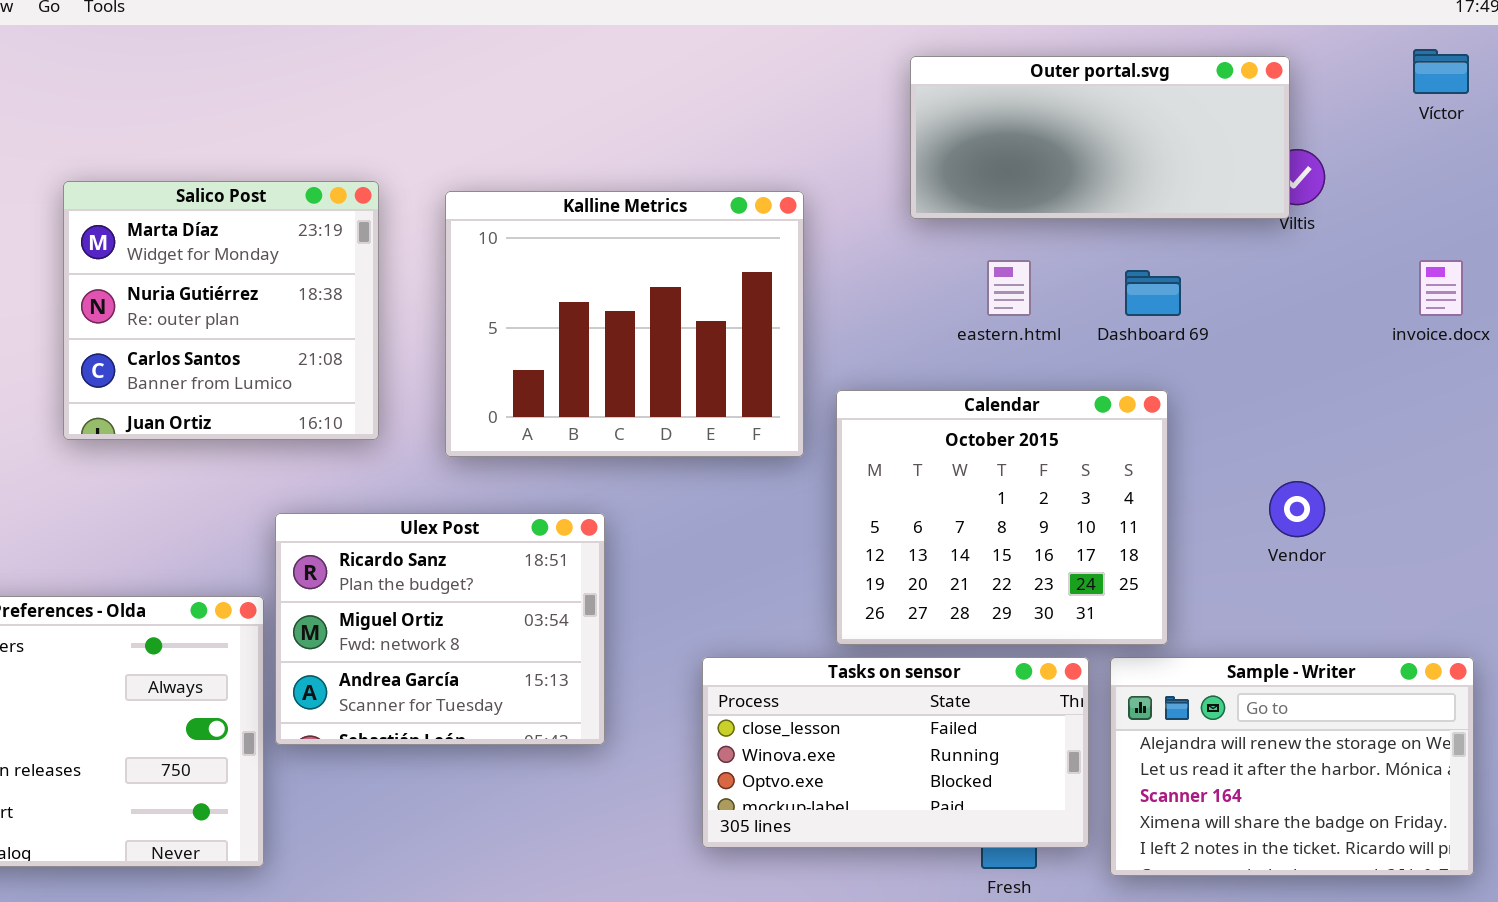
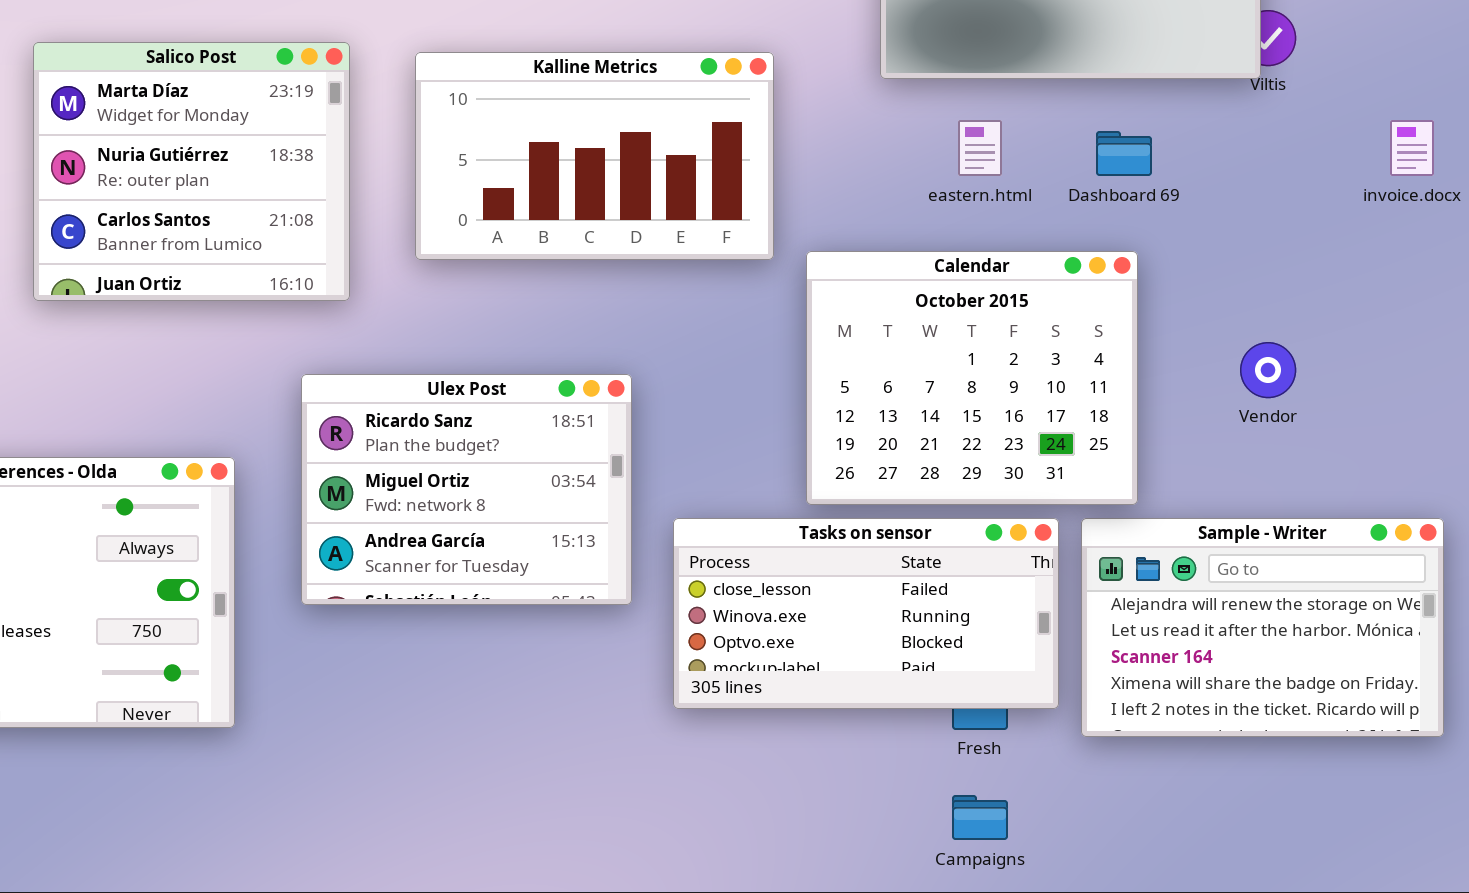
Kalline Metrics: [445,191,804,457] -> [415,52,774,260], resized
Ulex Post: [275,513,605,745] -> [301,374,632,605], moved

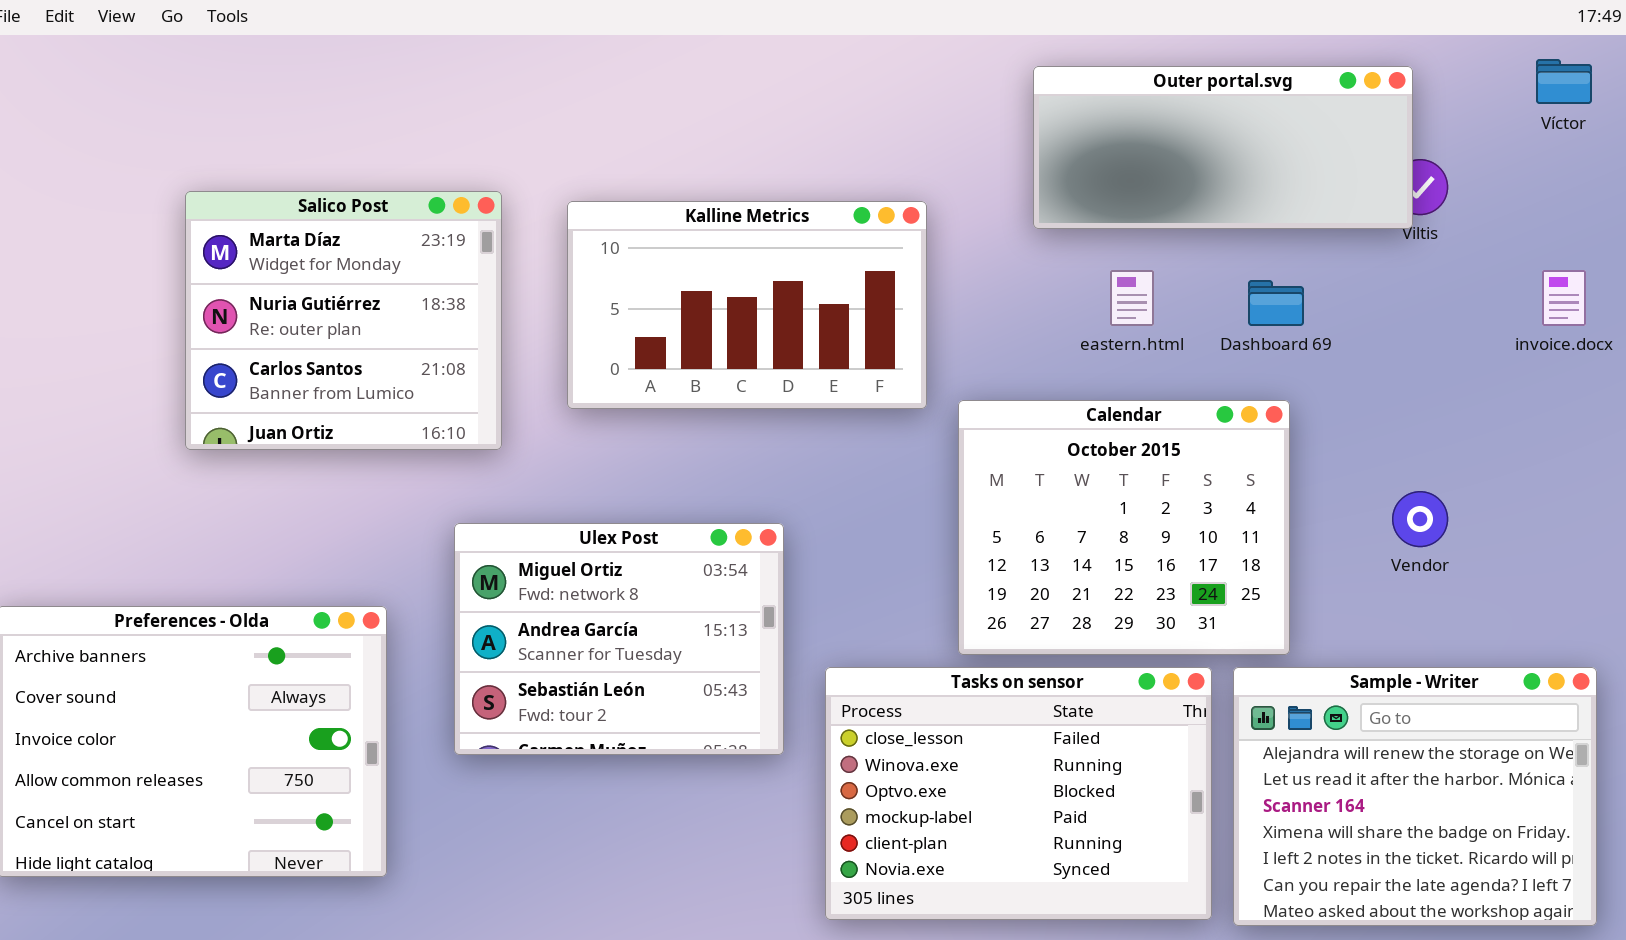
Ulex Post: [301,374,632,605] -> [454,523,784,755], scrolled down 1 row
Tasks on sensor: [673,518,1059,709] -> [825,667,1212,920], resized
Sample - Writer: [1081,518,1444,737] -> [1233,667,1597,926], resized

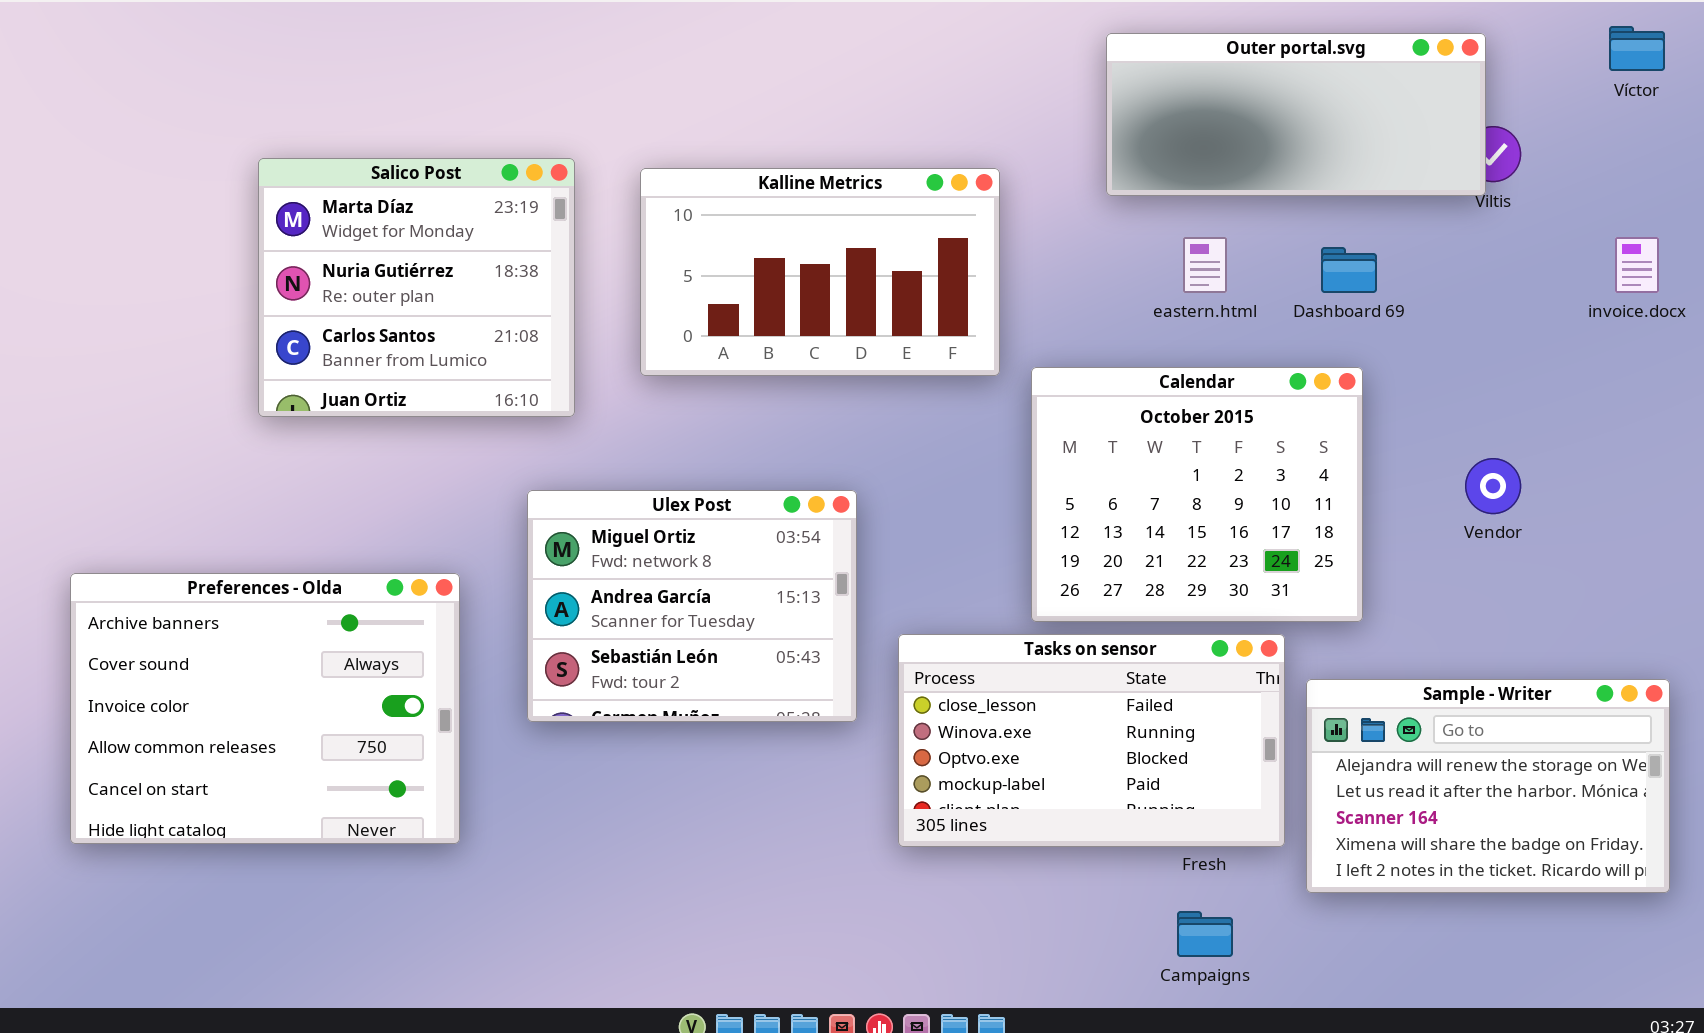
Tasks on sensor: [825,667,1212,920] -> [898,634,1285,847], resized
Sample - Writer: [1233,667,1597,926] -> [1306,679,1670,893], resized

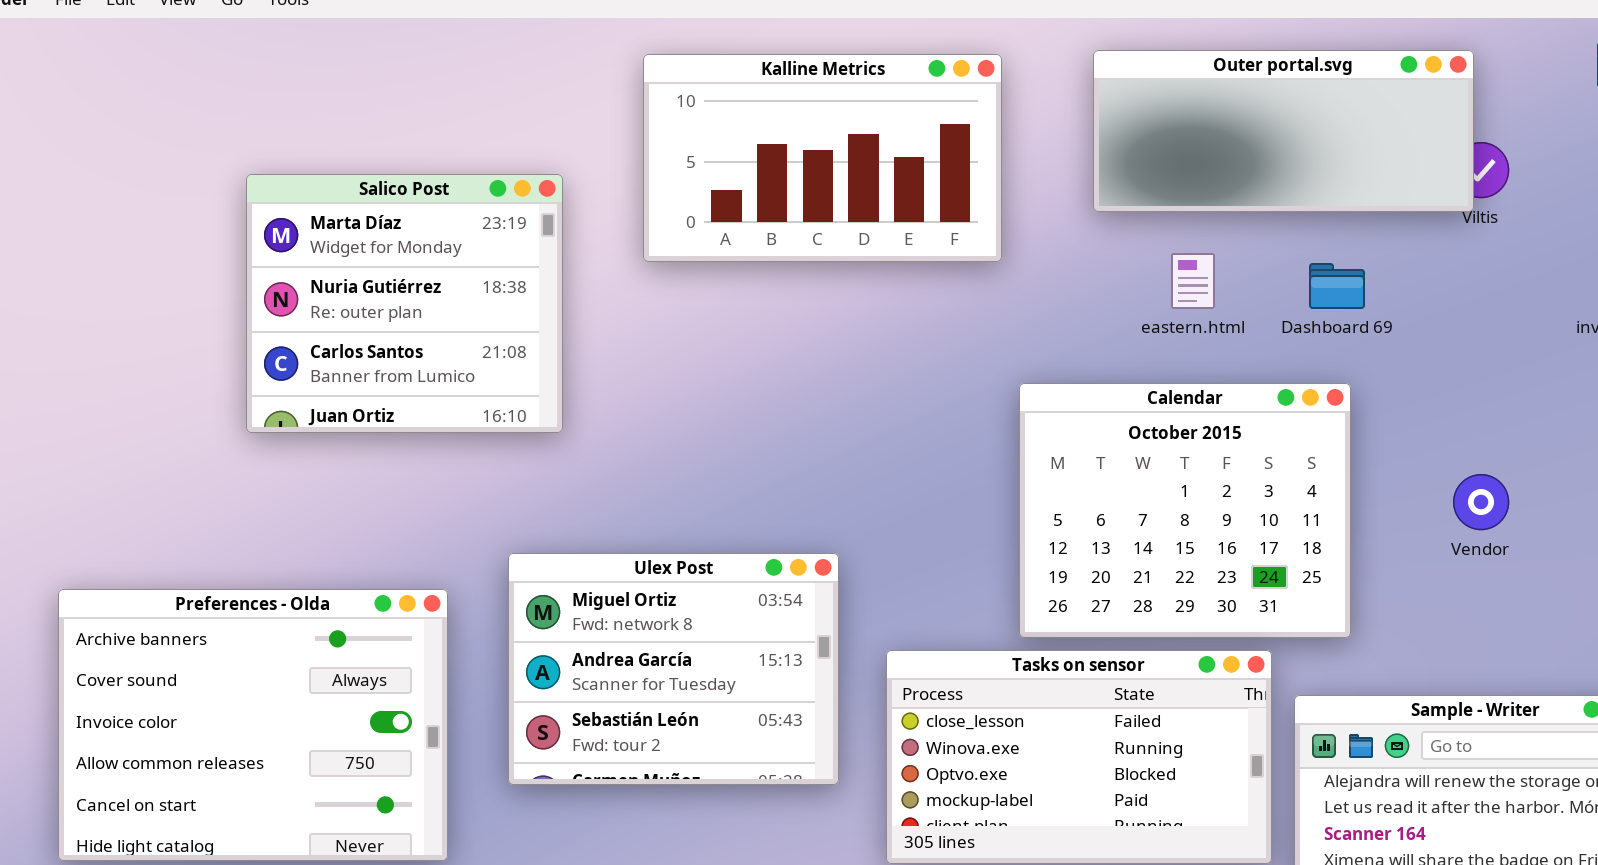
Kalline Metrics: [640,168,1000,376] -> [643,54,1002,262], moved
Ulex Post: [527,490,857,722] -> [508,553,839,785], moved

